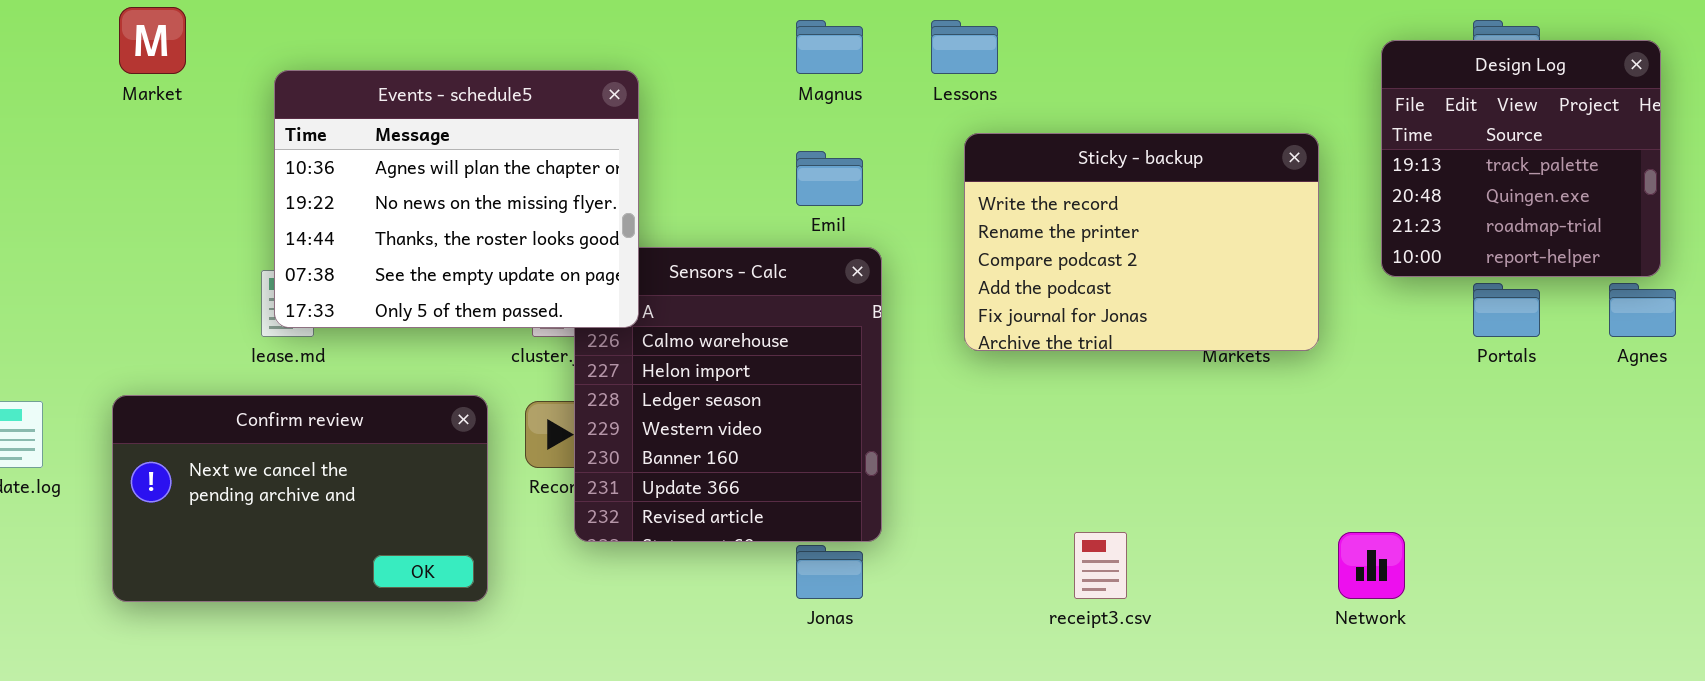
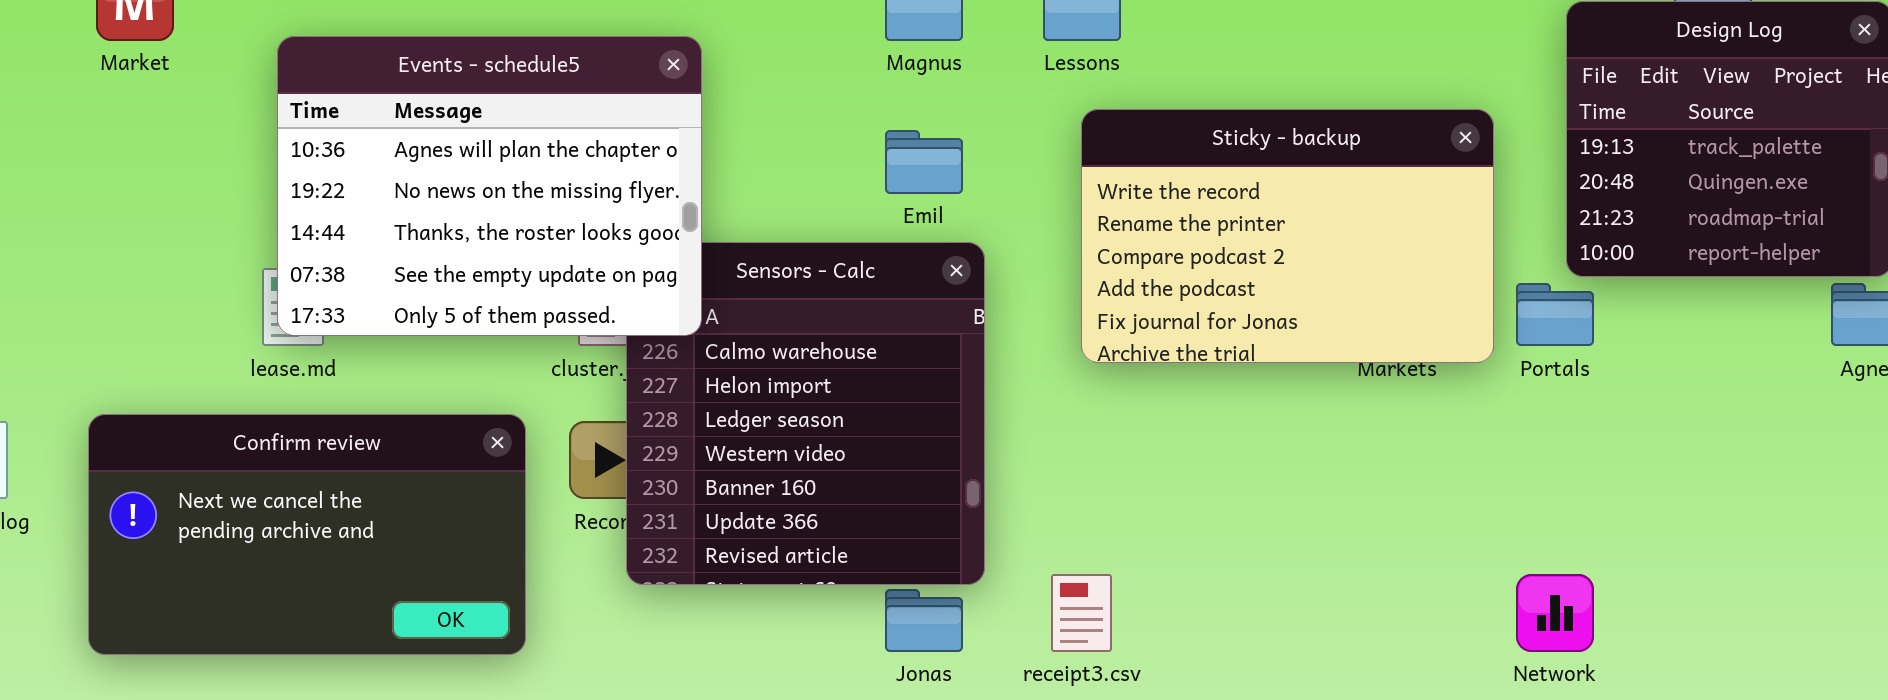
Portals: [1473,283,1540,337] -> [1516,283,1594,346], moved
receipt3.csv: [1074,532,1127,599] -> [1051,574,1112,652], moved

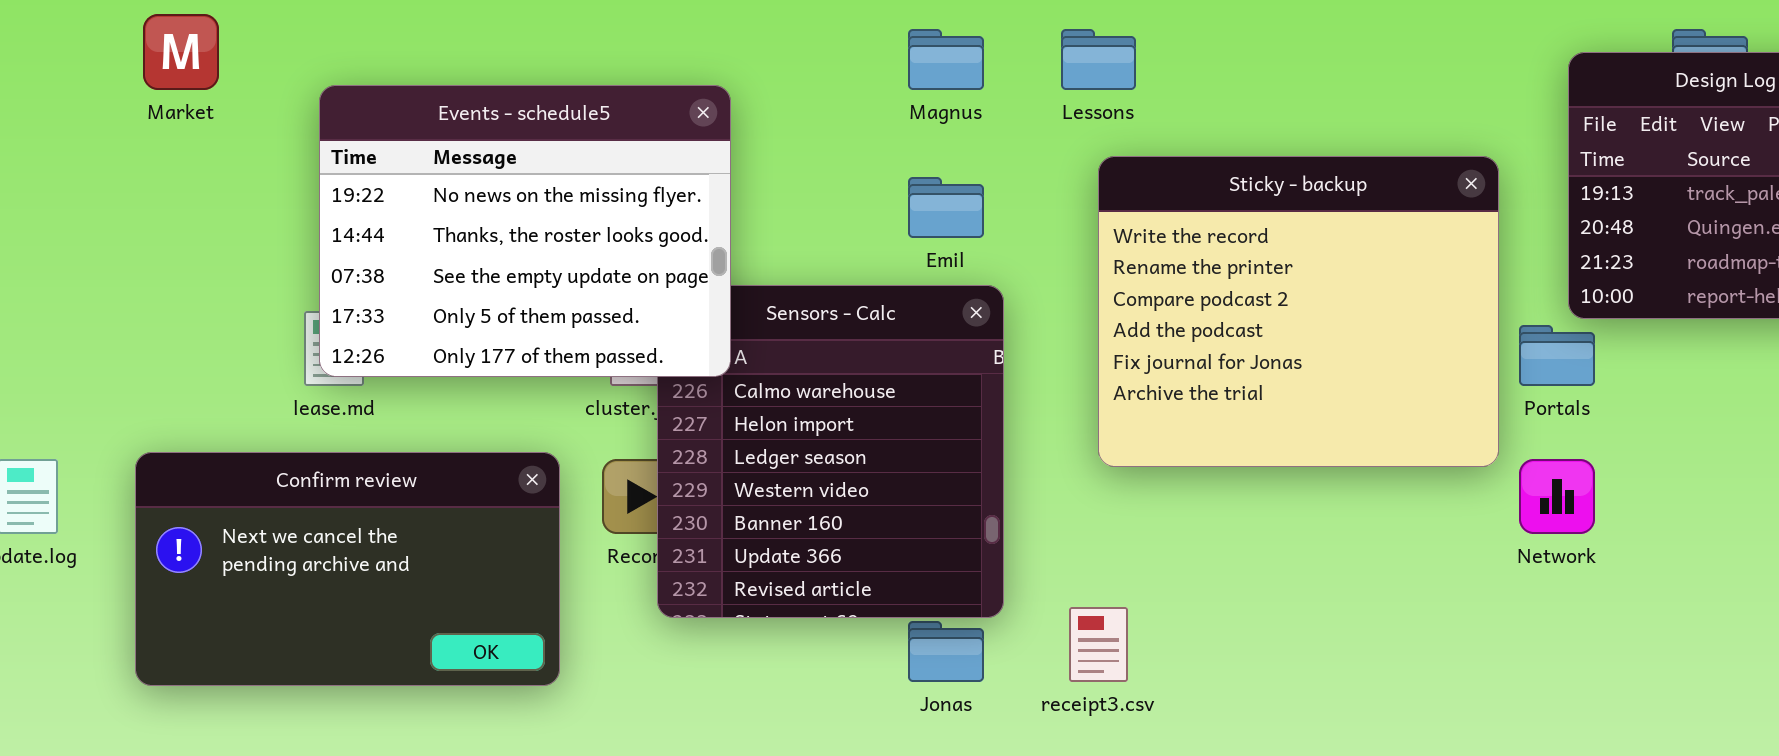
Events - schedule5: [277,36,702,336] -> [319,85,731,377], scrolled down 1 row
Sticky - backup: [1081,109,1494,363] -> [1098,156,1499,467], resized
Network: [1516,574,1594,652] -> [1519,459,1595,534], moved

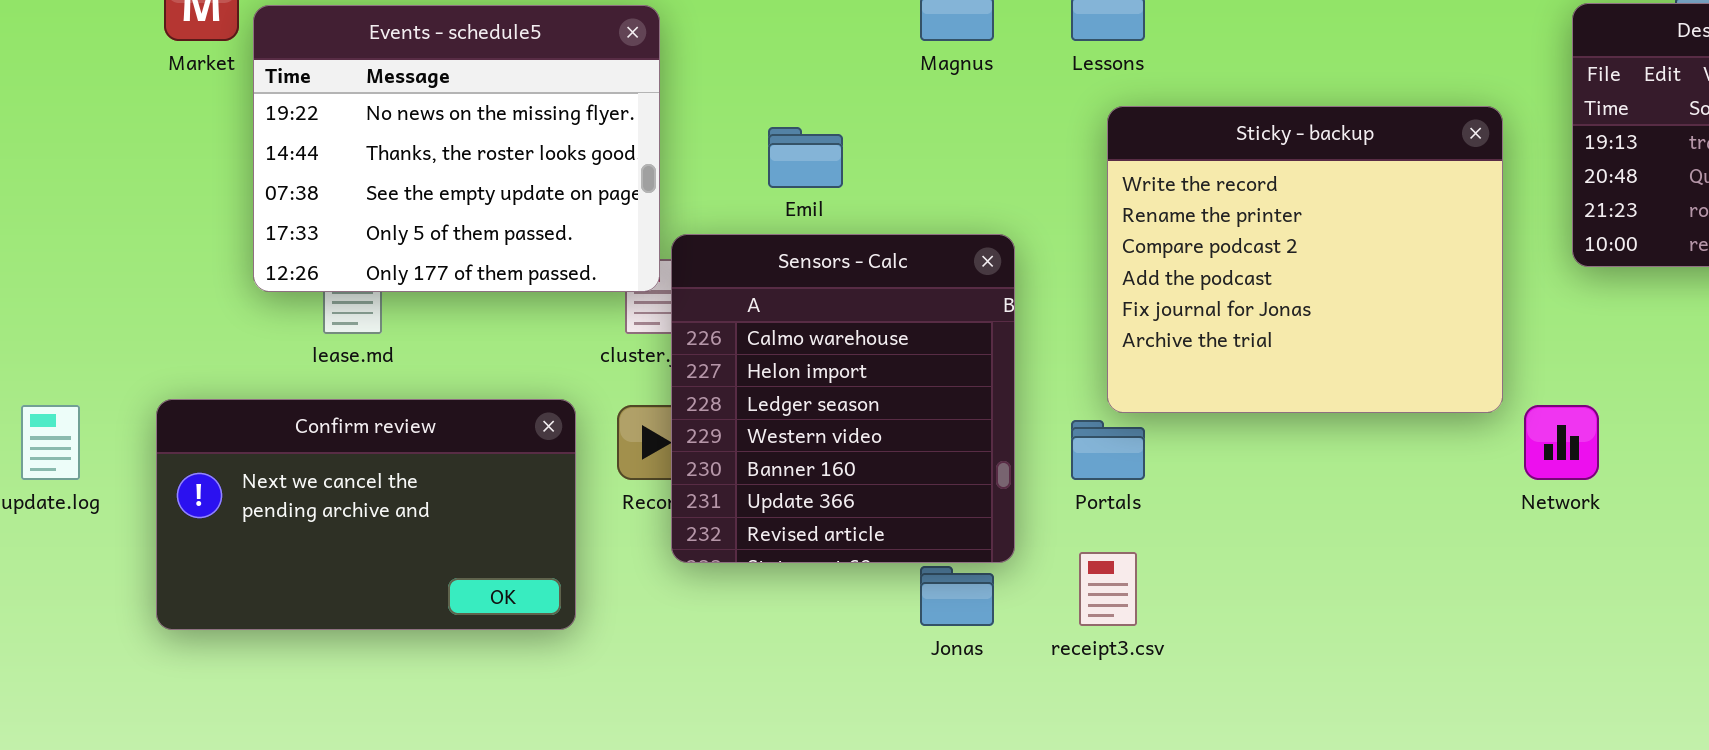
Events - schedule5: [319,85,731,377] -> [253,5,660,292], moved
Emil: [908,177,984,238] -> [768,127,843,188], moved
Portals: [1519,325,1595,386] -> [1071,420,1145,480], moved

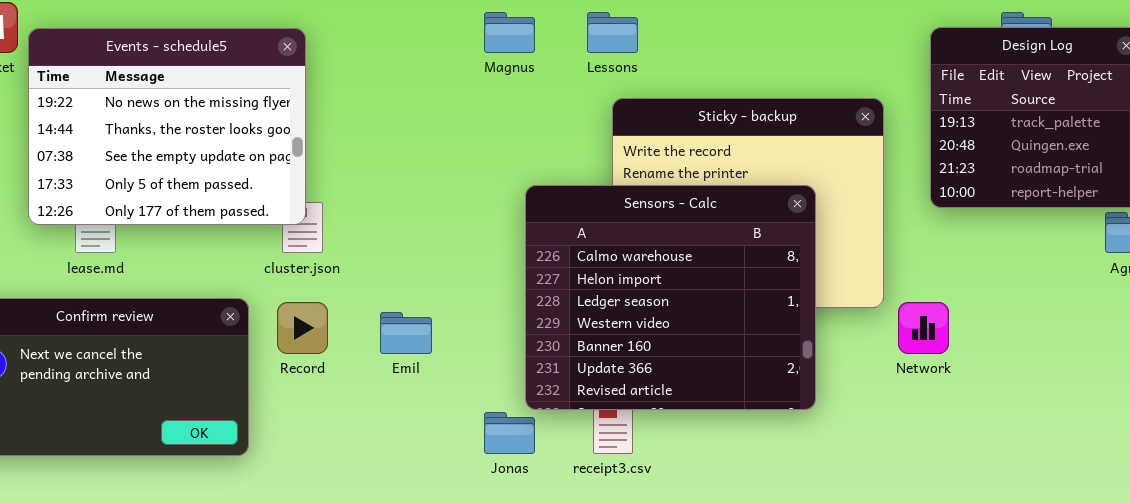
Emil: [768,127,843,188] -> [380,312,432,354], moved
Sensors - Calc: [671,234,1015,563] -> [525,185,816,410], moved, resized

